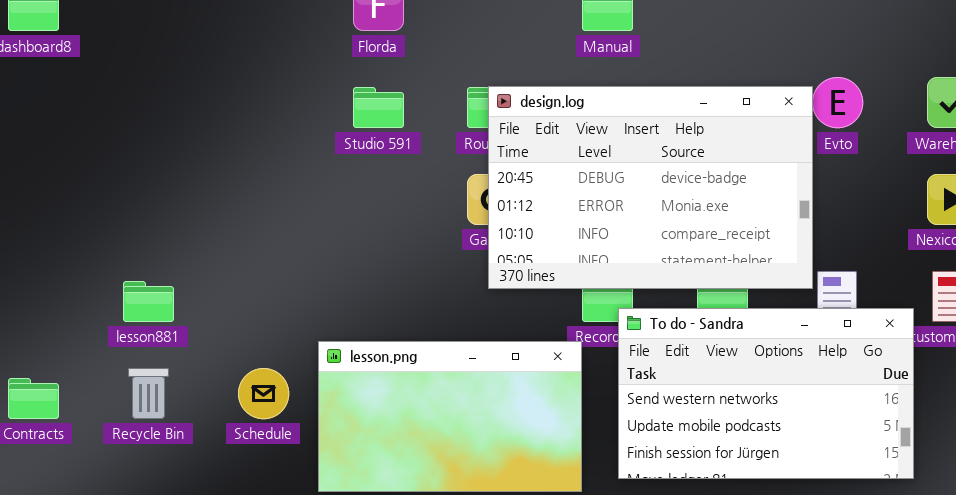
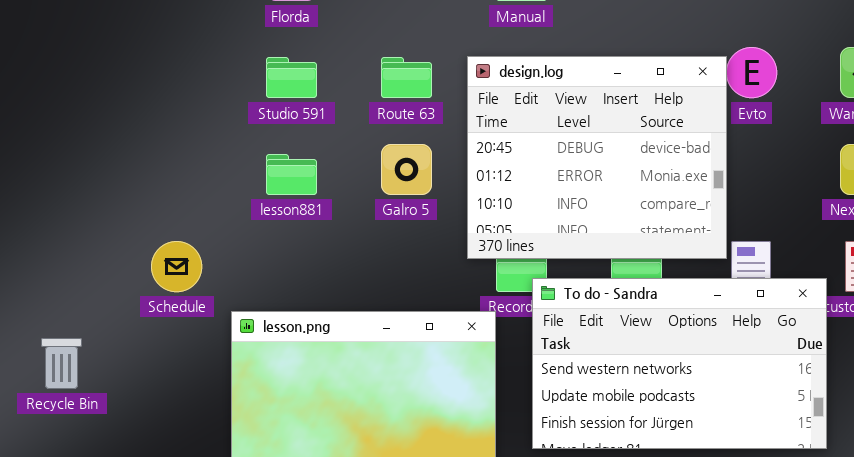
design.log: [488,86,813,289] -> [467,56,727,259], resized
lesson881: [123,281,174,322] -> [266,154,317,195], moved
Schedule: [238,368,289,419] -> [151,241,202,292], moved

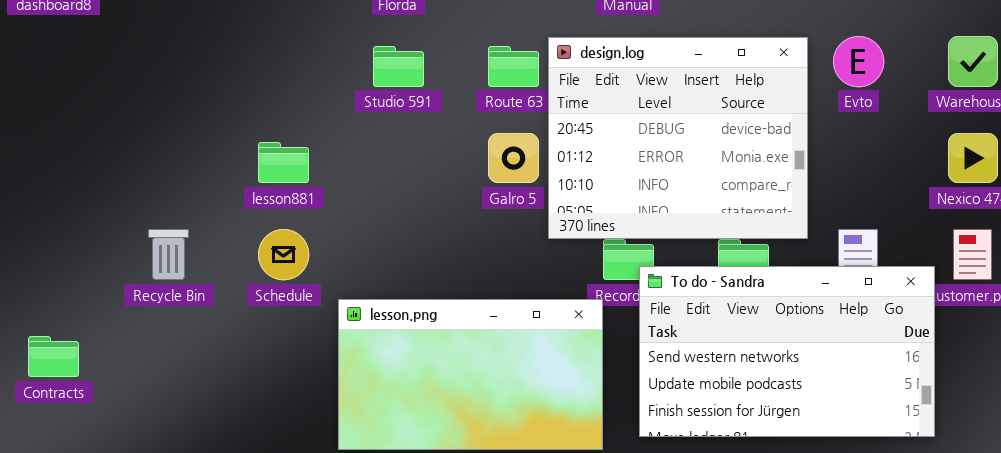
design.log: [467,56,727,259] -> [548,37,808,239], moved
lesson881: [266,154,317,195] -> [258,142,309,183], moved
Recycle Bin: [41,338,82,389] -> [148,229,189,280], moved

